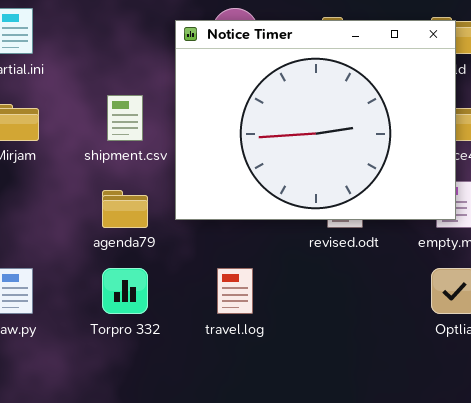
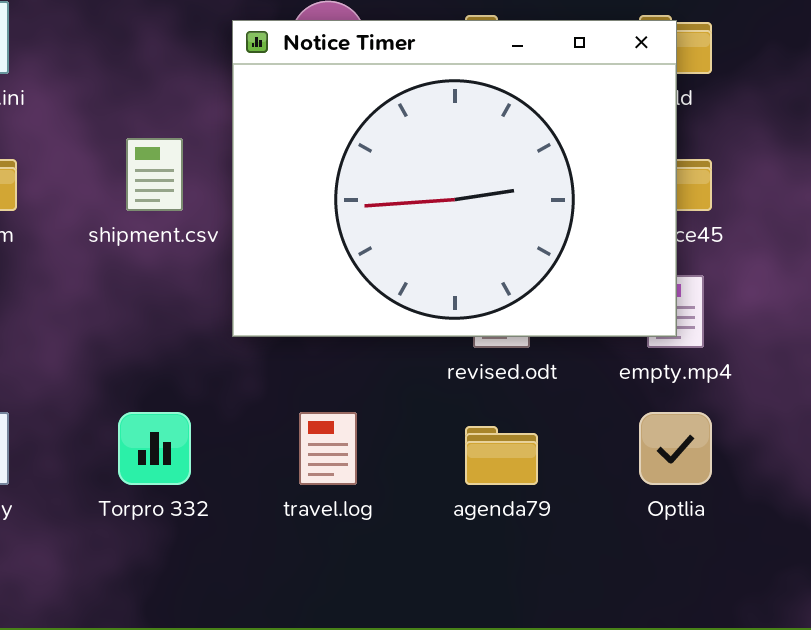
agenda79: [102,190,148,228] -> [465,426,538,485], moved

